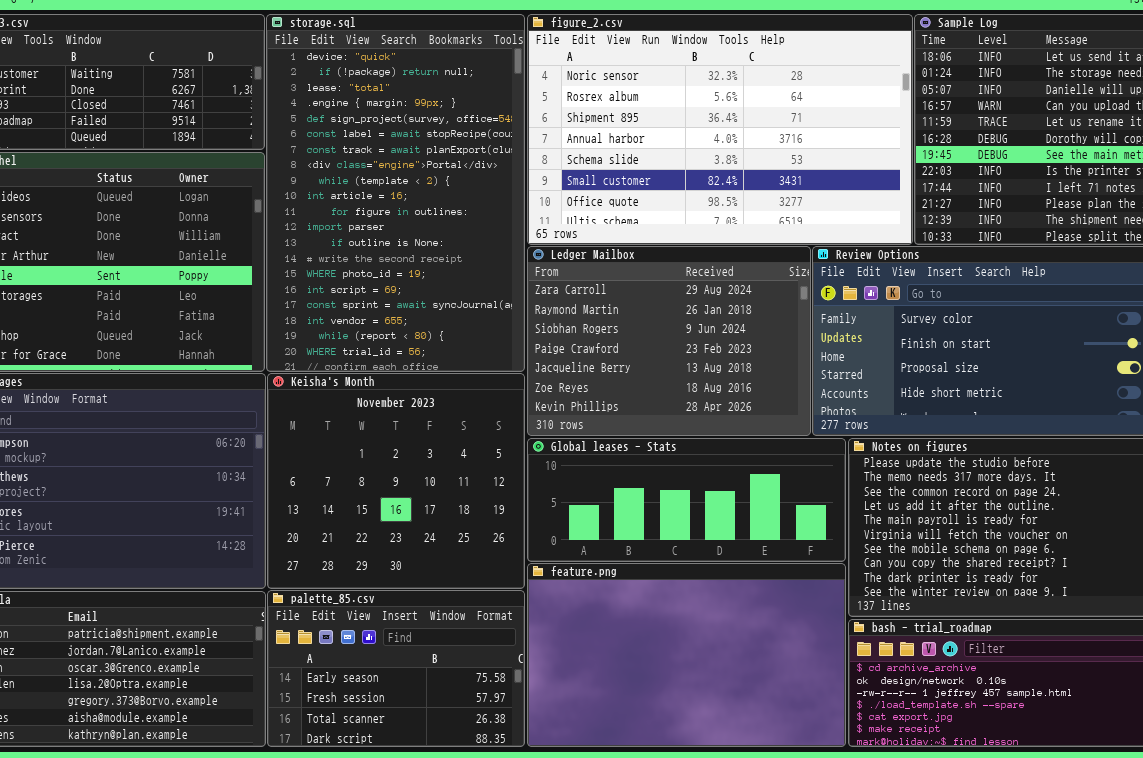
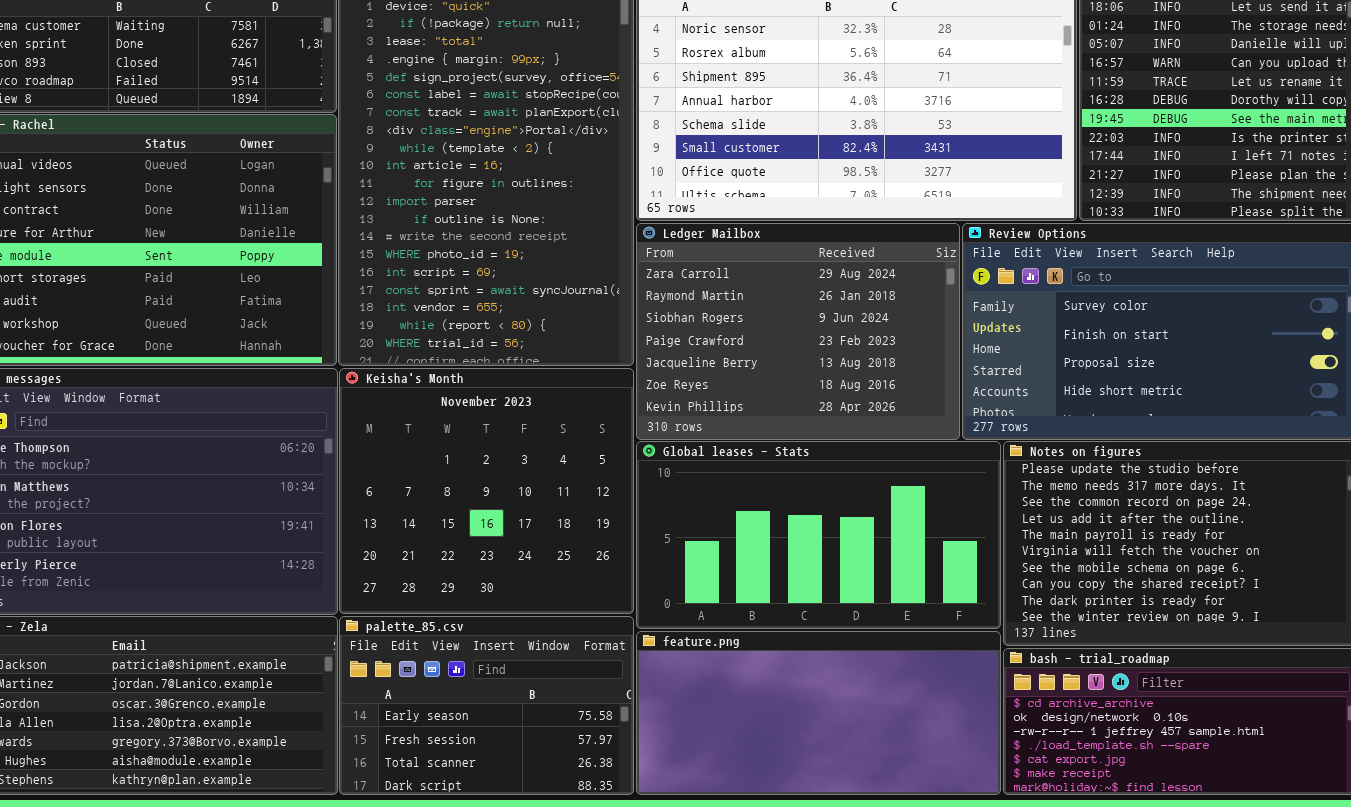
Global leases - Stats: [527,438,846,562] -> [636,441,1001,629], resized
feature.png: [527,563,846,747] -> [636,631,1001,795], resized

